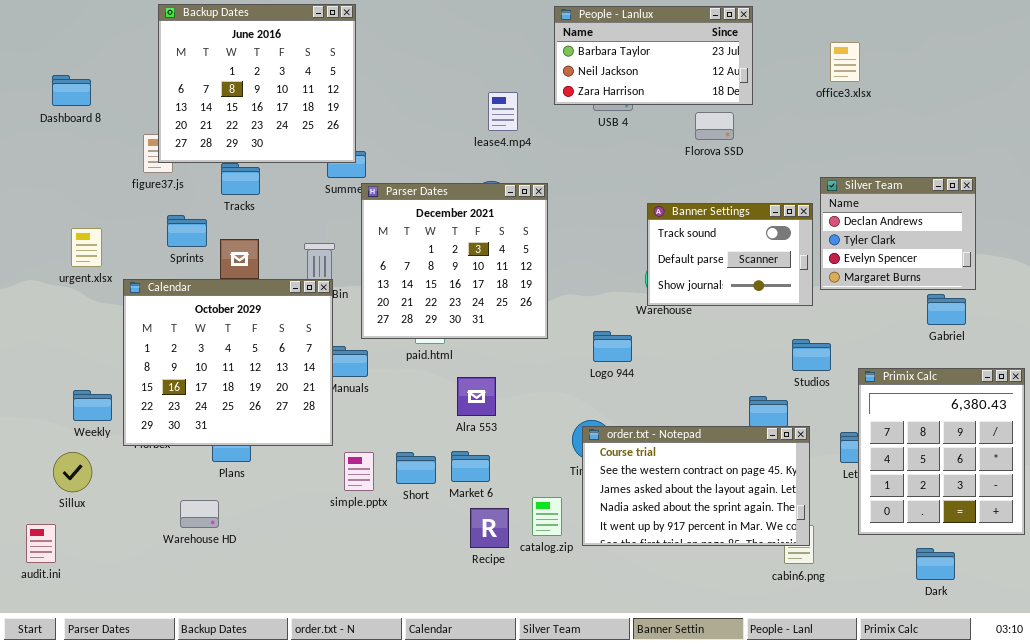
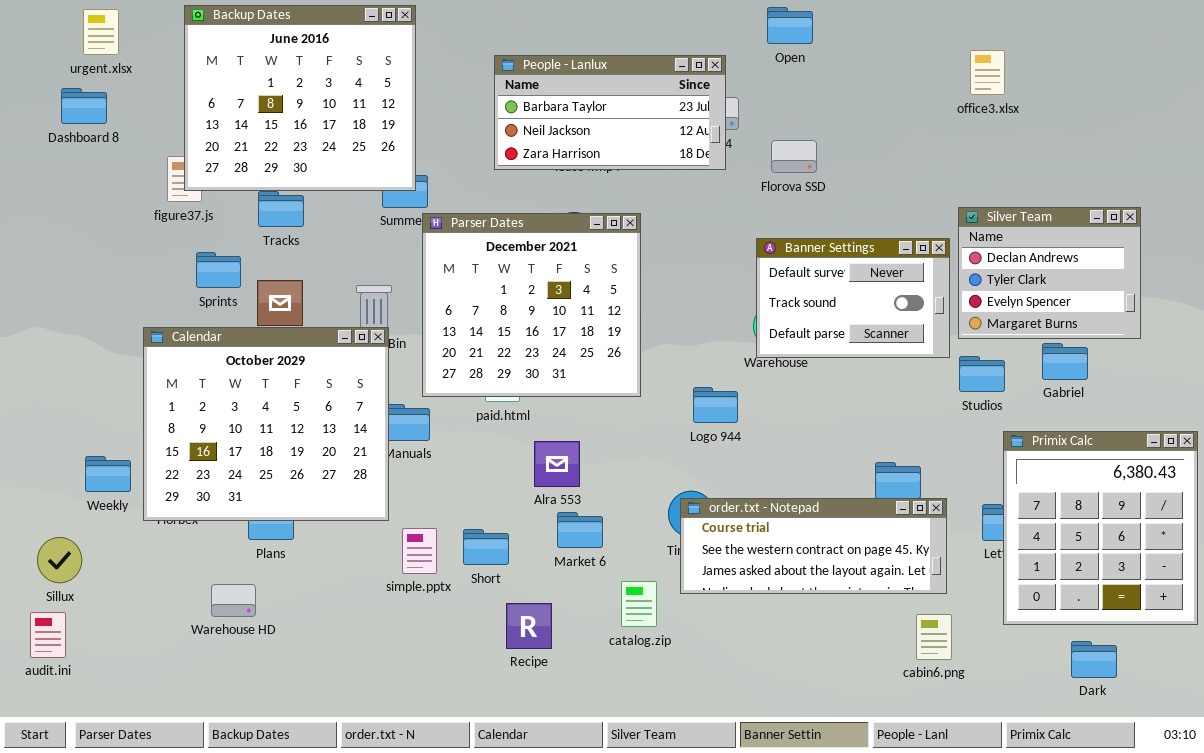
People - Lanlux: [554,6,753,105] -> [494,55,726,170], moved
Florova SSD: [695,112,734,140] -> [771,140,817,173], moved
Banner Settings: [647,203,813,306] -> [756,238,950,358], scrolled up 1 row
urgent.xlsx: [71,228,102,267] -> [83,9,119,55], moved
Gabriel: [927,294,966,325] -> [1042,343,1088,380], moved
Studios: [792,339,831,371] -> [959,356,1005,392], moved
order.txt - Notepad: [582,426,810,546] -> [680,498,947,594], resized
Market 6: [451,451,490,482] -> [557,512,603,548], moved
Sillux: [53,452,92,492] -> [37,537,82,583], moved
Recipe: [470,508,509,548] -> [506,603,552,649], moved

